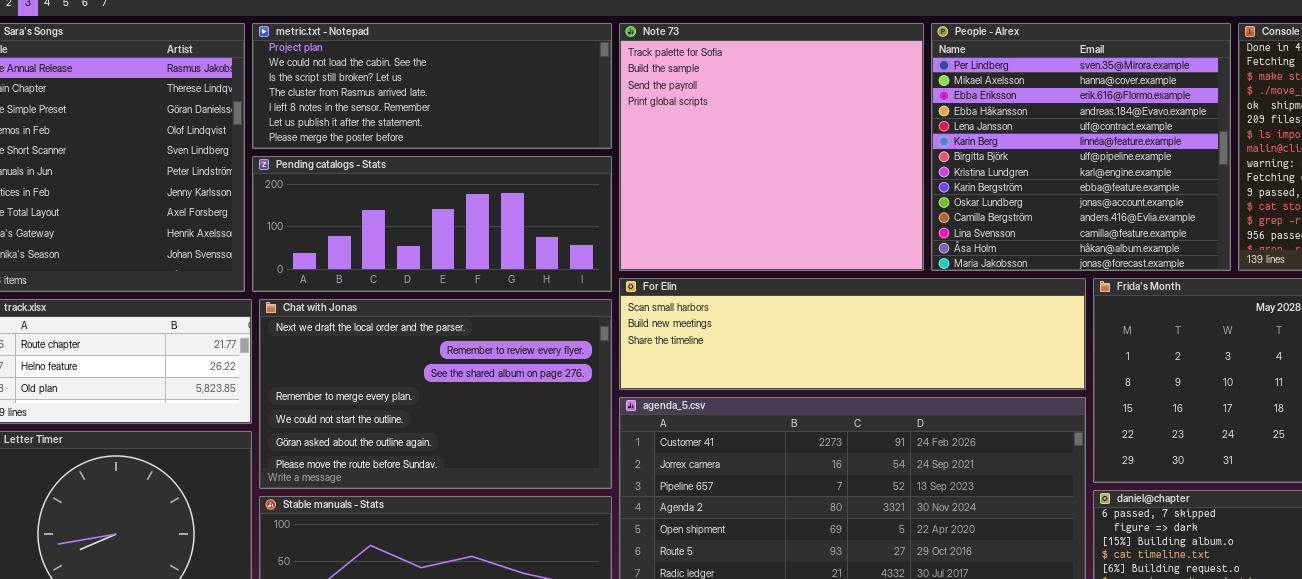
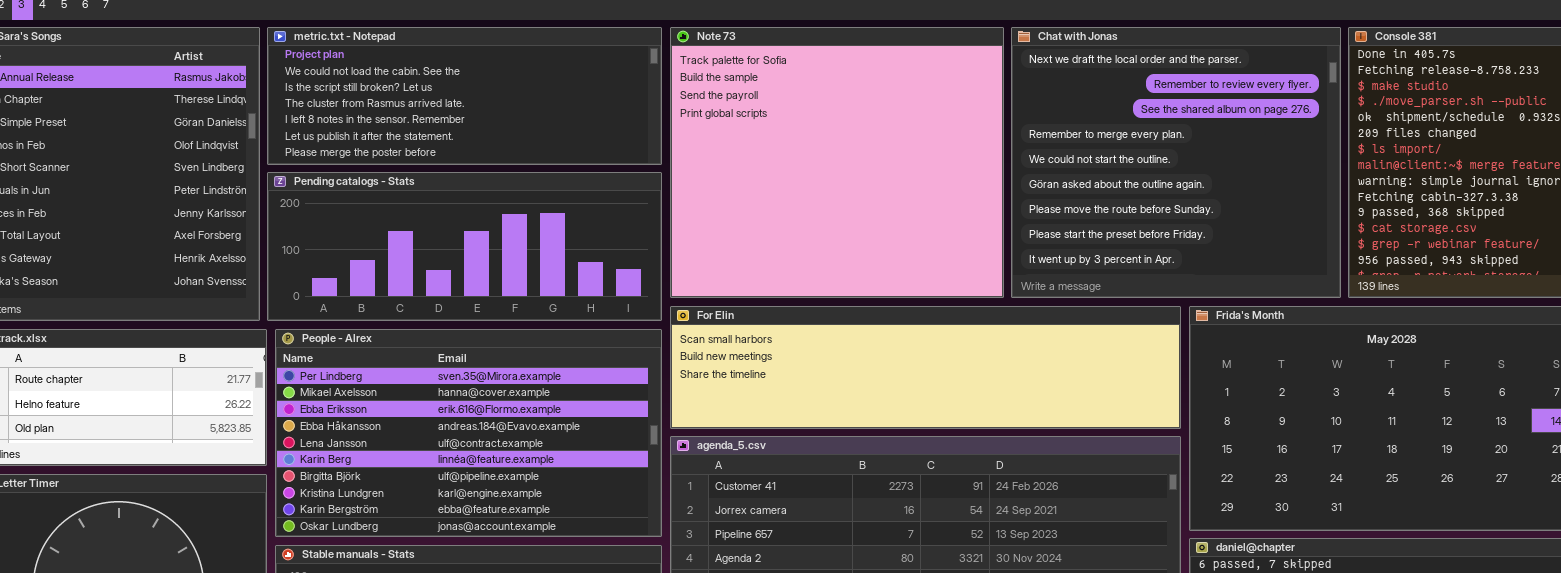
People - Alrex: [931,23,1231,271] -> [275,329,662,537], moved, resized
Chat with Jonas: [259,299,612,489] -> [1011,27,1341,298], moved, resized

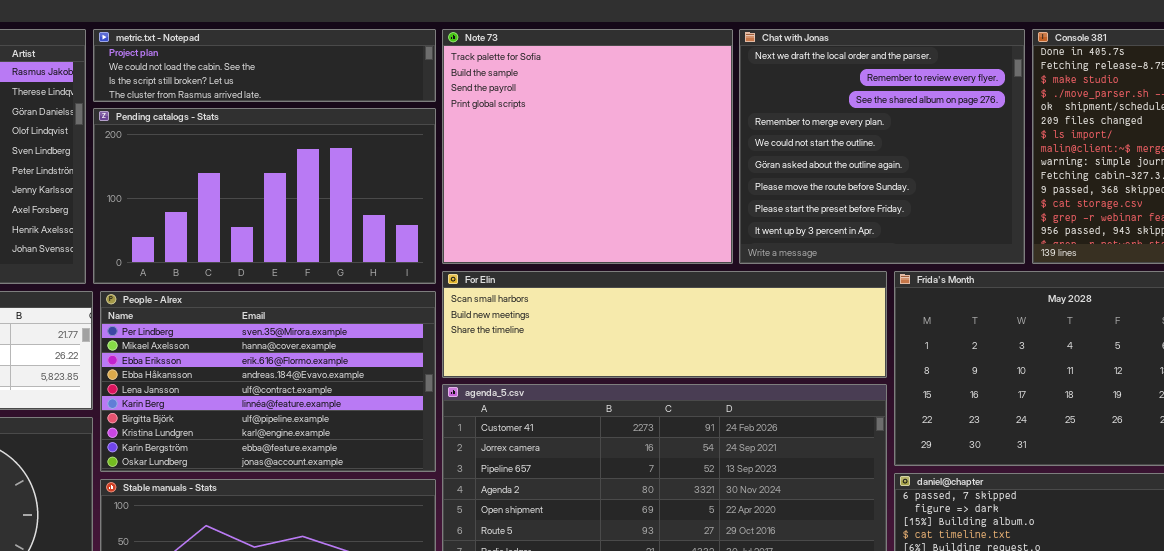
metric.txt - Notepad: [267,27,662,165] -> [93,29,436,102], resized
Pending catalogs - Stats: [267,172,662,321] -> [93,108,436,284], resized

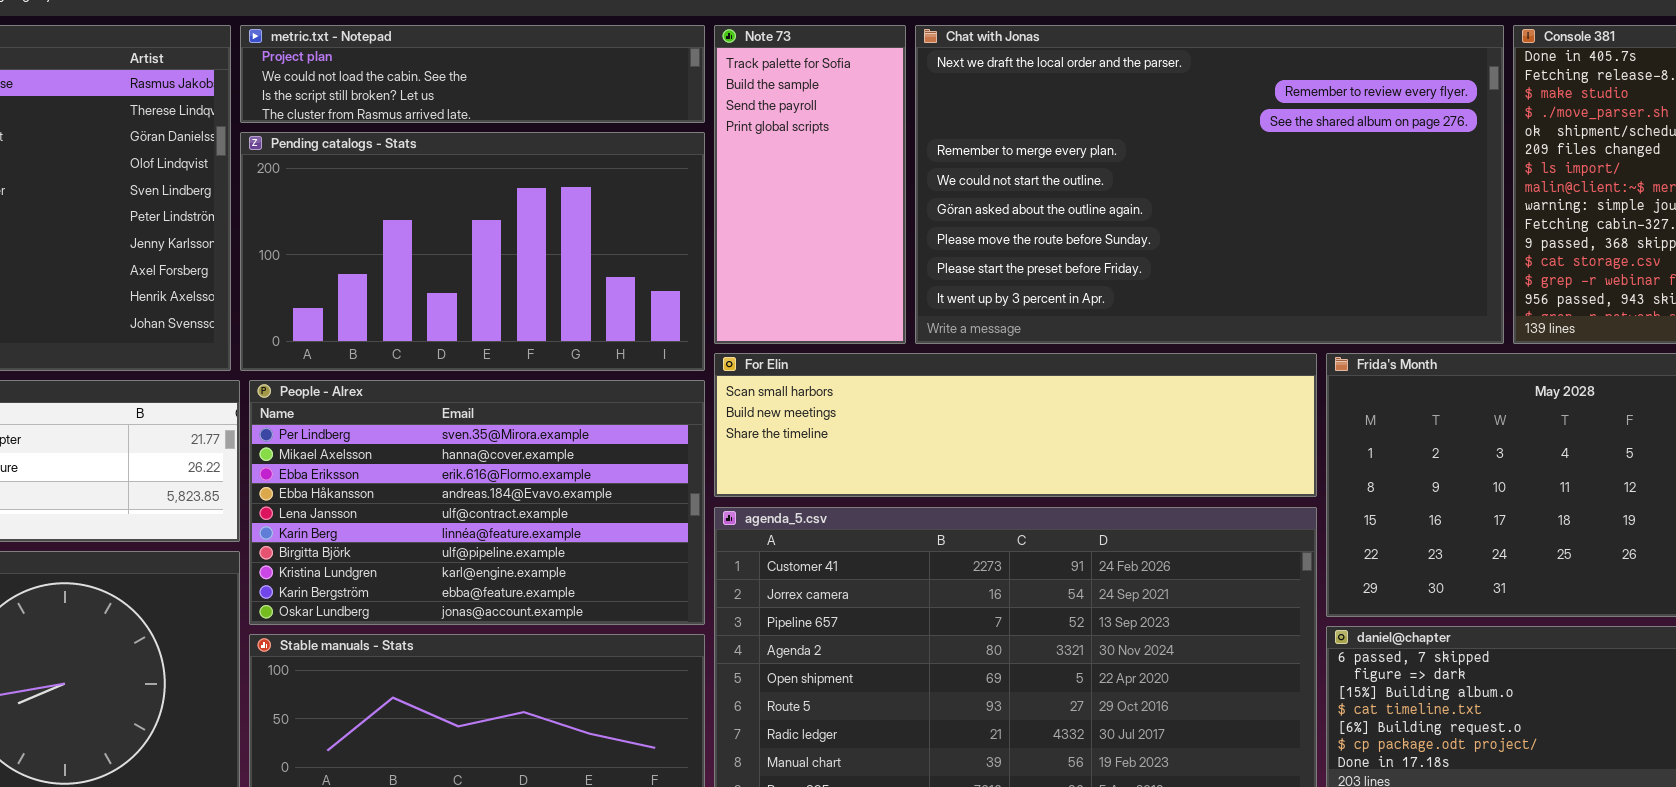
Note 73: [442,29,733,264] -> [714,25,906,344], resized
Chat with Jonas: [739,29,1025,264] -> [915,25,1504,344], resized

